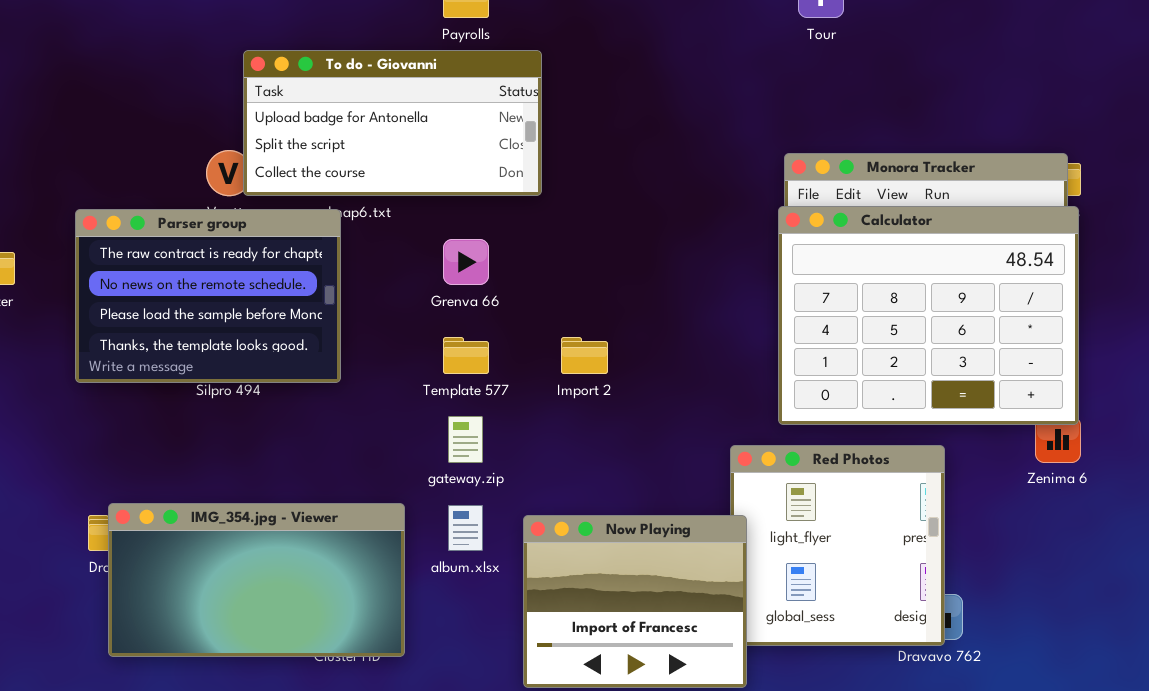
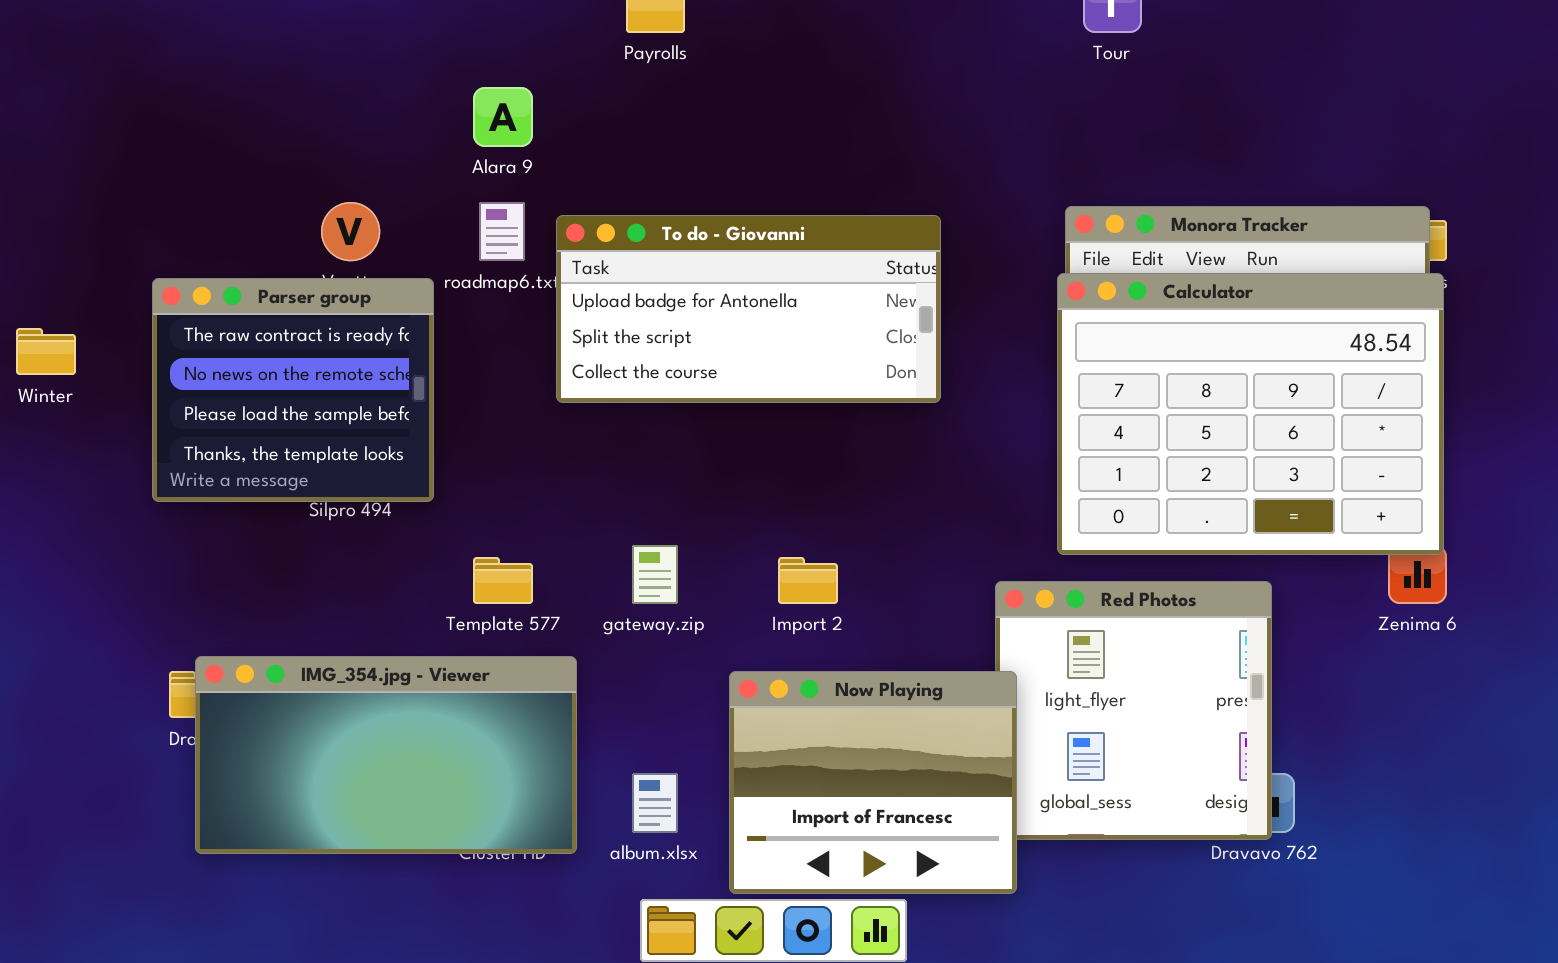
To do - Giovanni: [243,50,542,196] -> [556,215,941,403], moved
Parser group: [75,209,341,383] -> [152,278,434,502], resized
Template 577: [443,337,489,374] -> [473,557,533,604], moved
Import 2: [561,337,608,374] -> [778,557,838,604], moved
album.xlsx: [448,505,483,551] -> [632,773,678,833], moved

